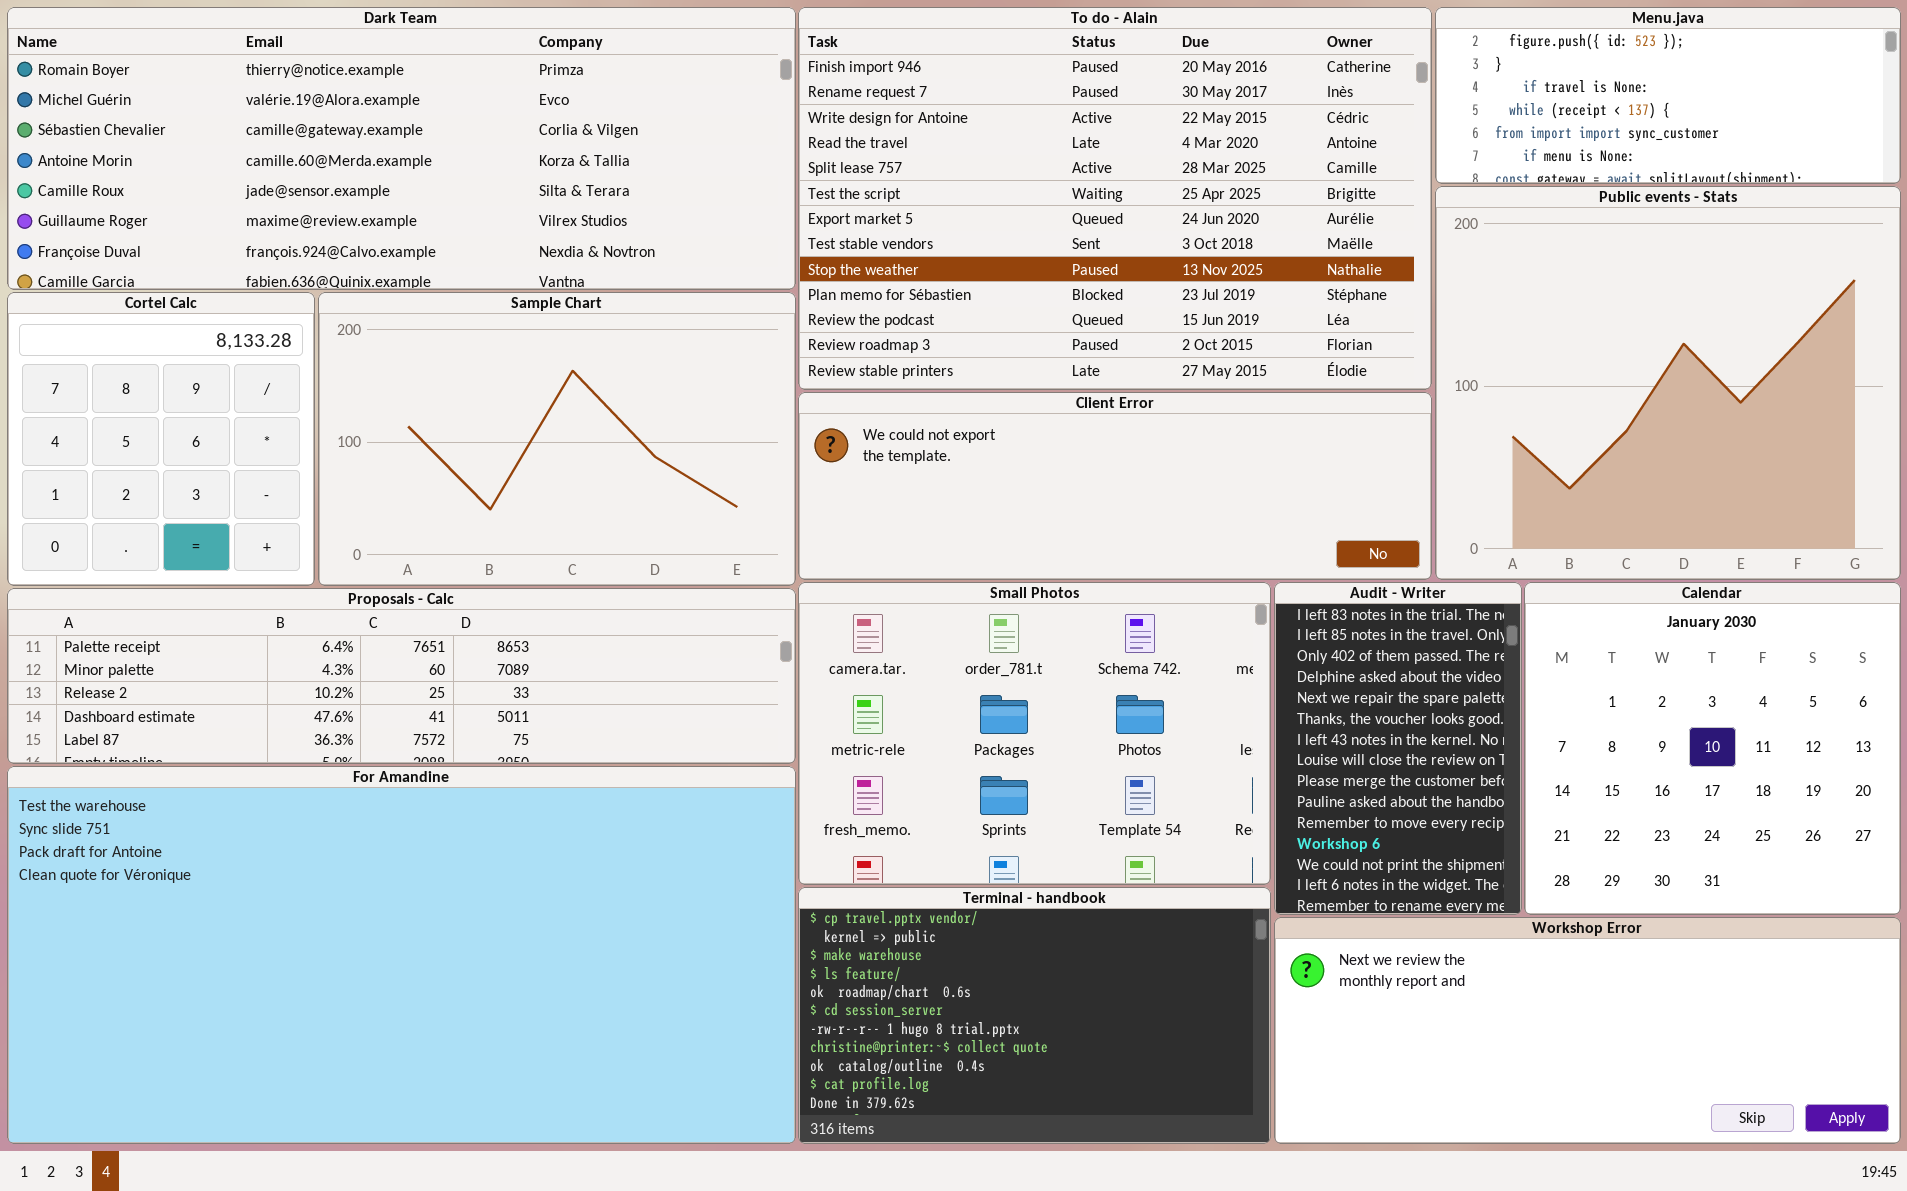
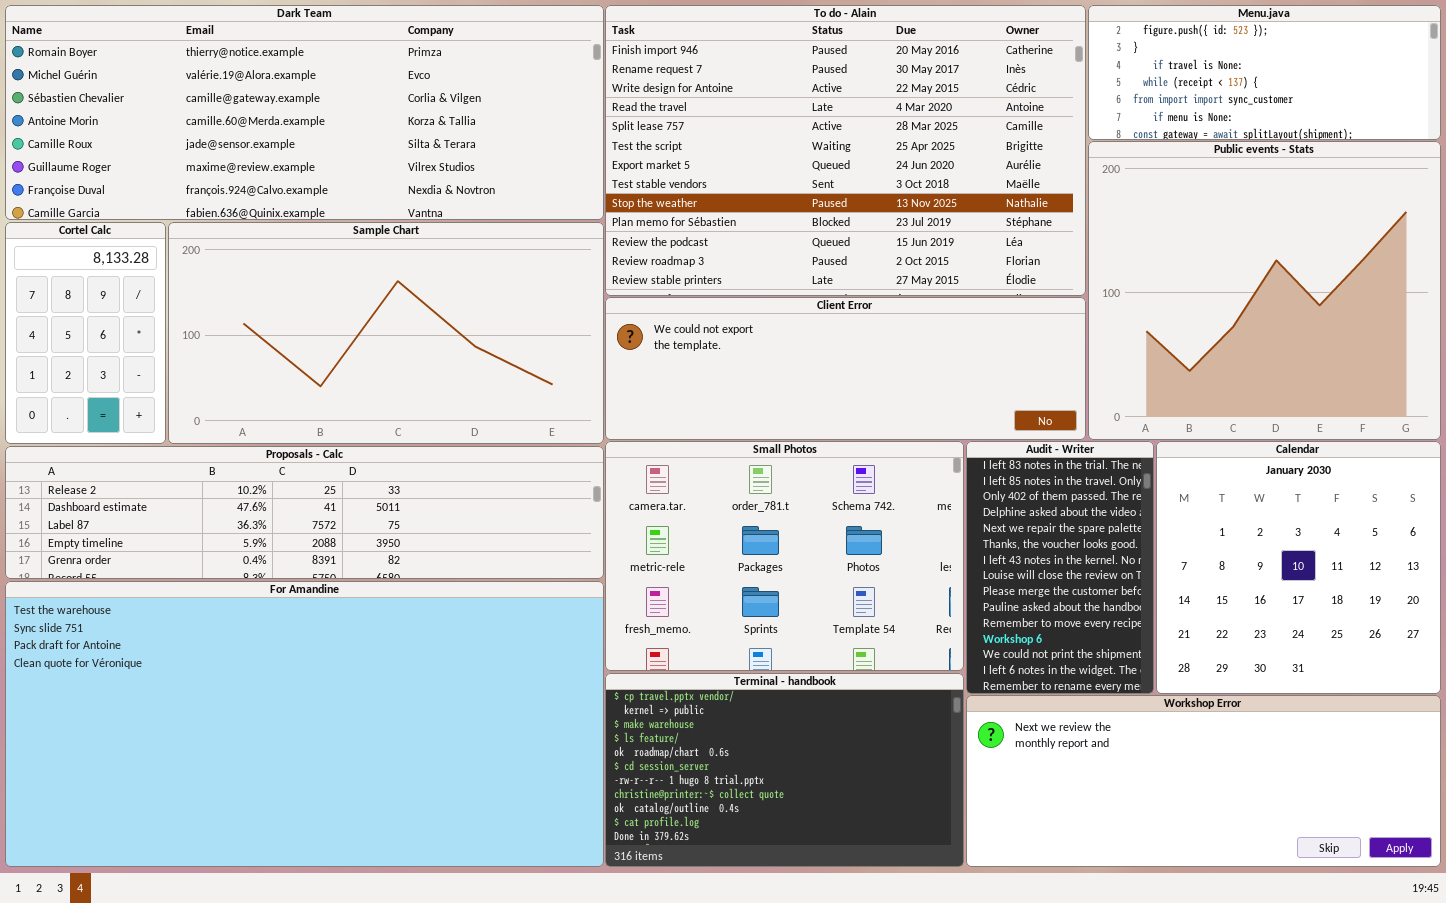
Cortel Calc: [7,292,315,586] -> [5,222,166,444], resized
Sample Chart: [318,292,796,586] -> [168,222,604,444], resized
Proposals - Calc: [7,588,796,764] -> [5,446,604,579], scrolled down 2 rows

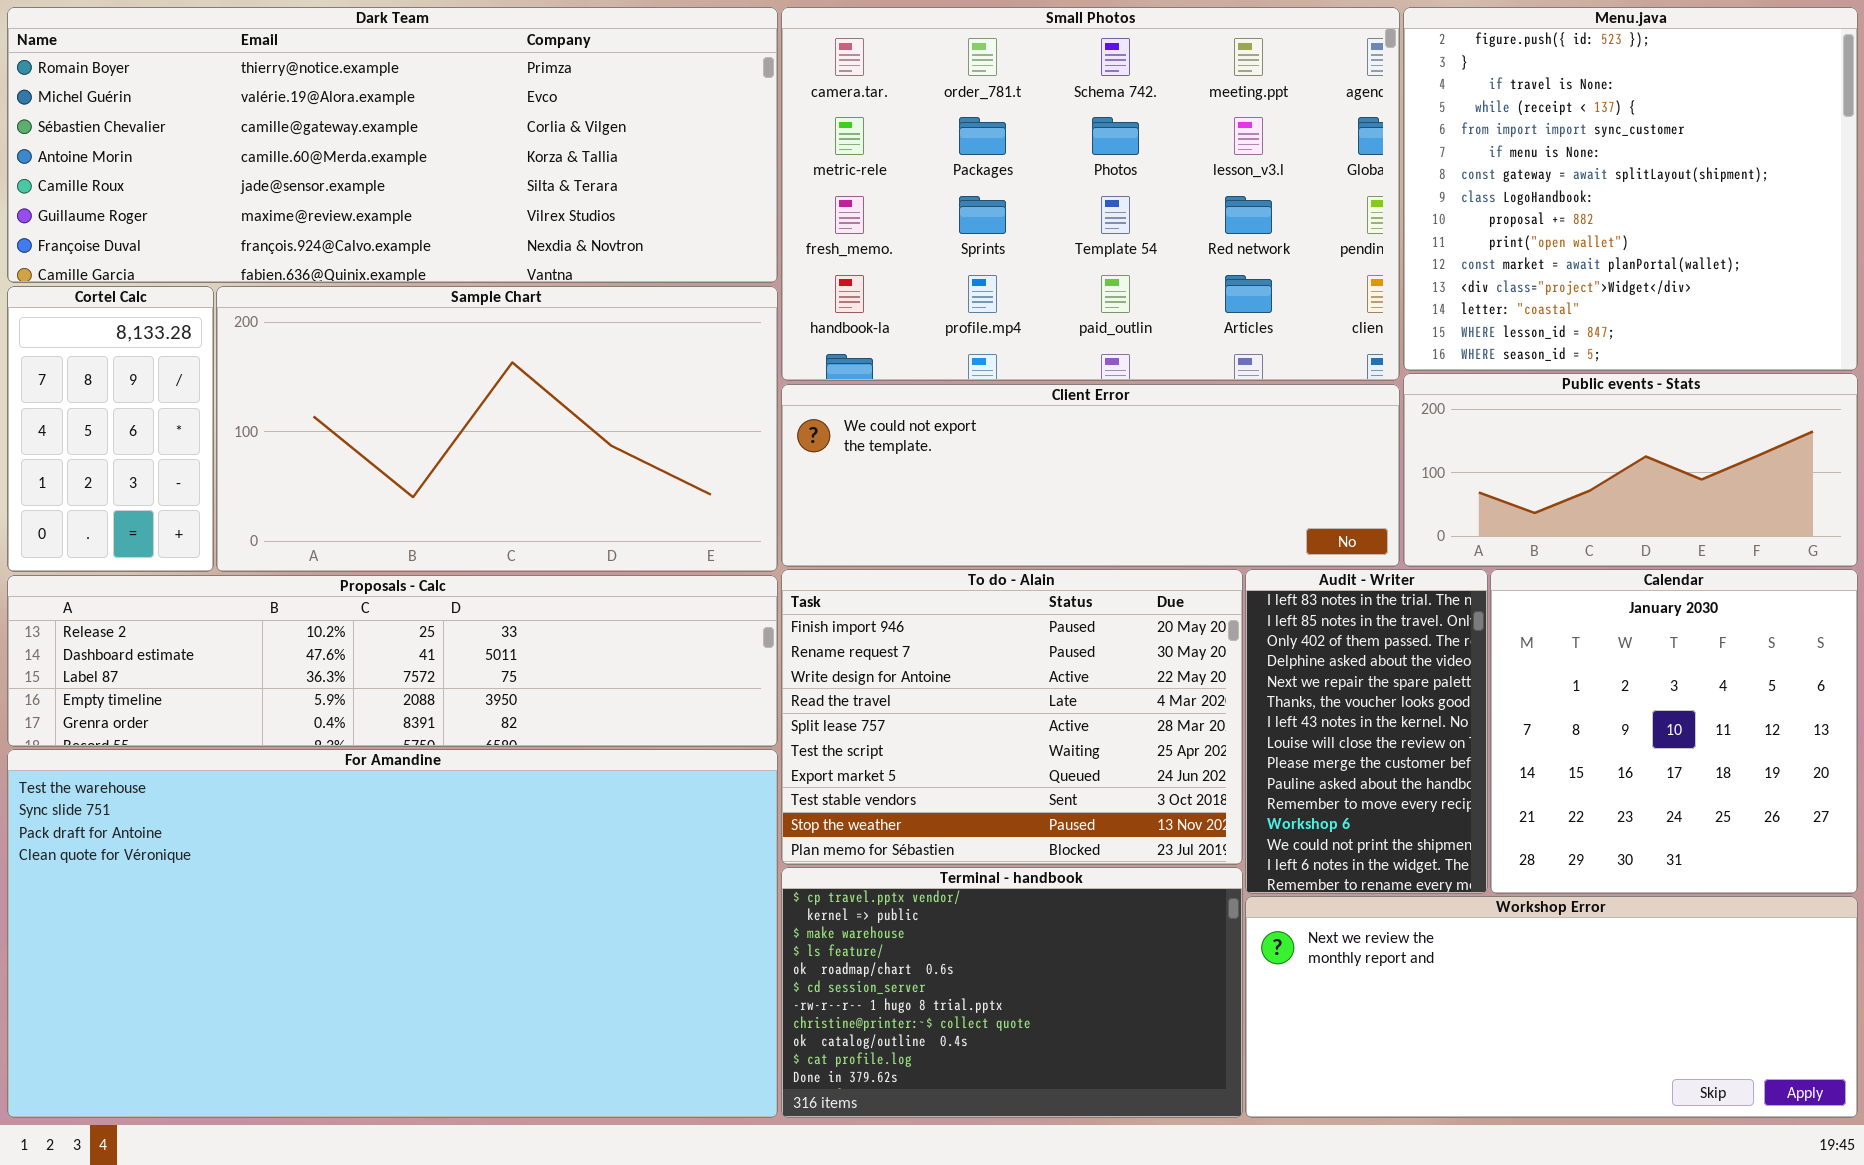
To do - Alain: [605,5,1086,296] -> [781,569,1243,865], moved, resized
Menu.java: [1088,5,1441,140] -> [1403,7,1858,371], resized
Public events - Stats: [1088,141,1441,440] -> [1403,373,1858,567], resized
Small Photos: [605,441,964,671] -> [781,7,1400,381], moved, resized

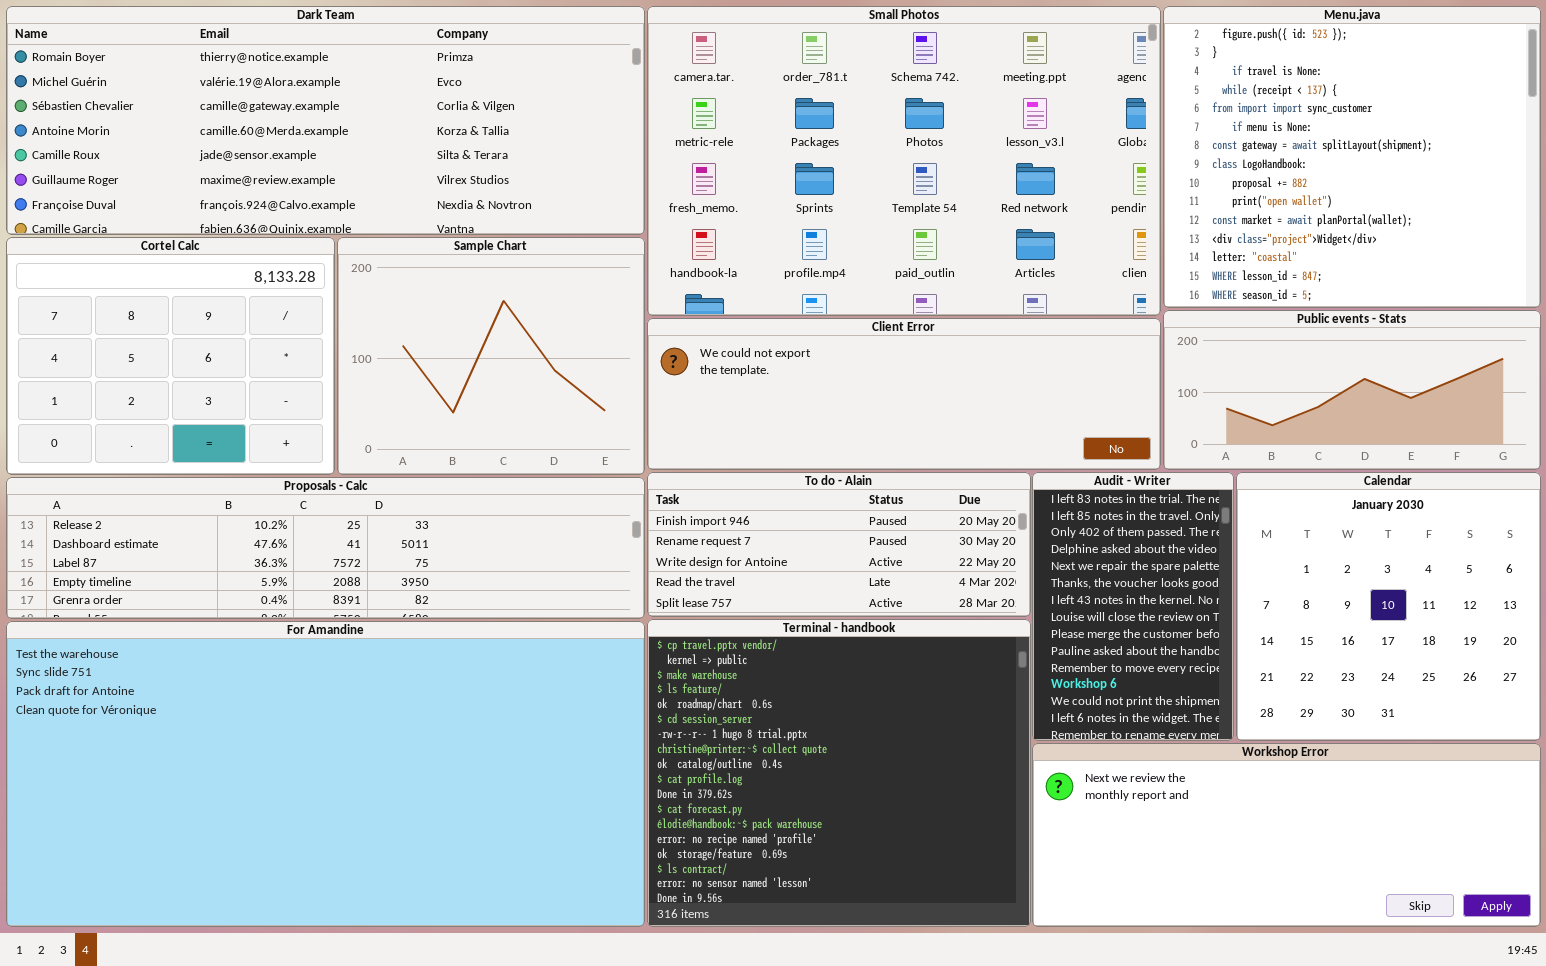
Cortel Calc: [7,286,214,572] -> [6,237,335,475], resized
Sample Chart: [216,286,778,572] -> [337,237,645,475], resized
To do - Alain: [781,569,1243,865] -> [647,472,1031,617], resized
Terminal - handbook: [781,867,1243,1118] -> [647,619,1031,927], resized

